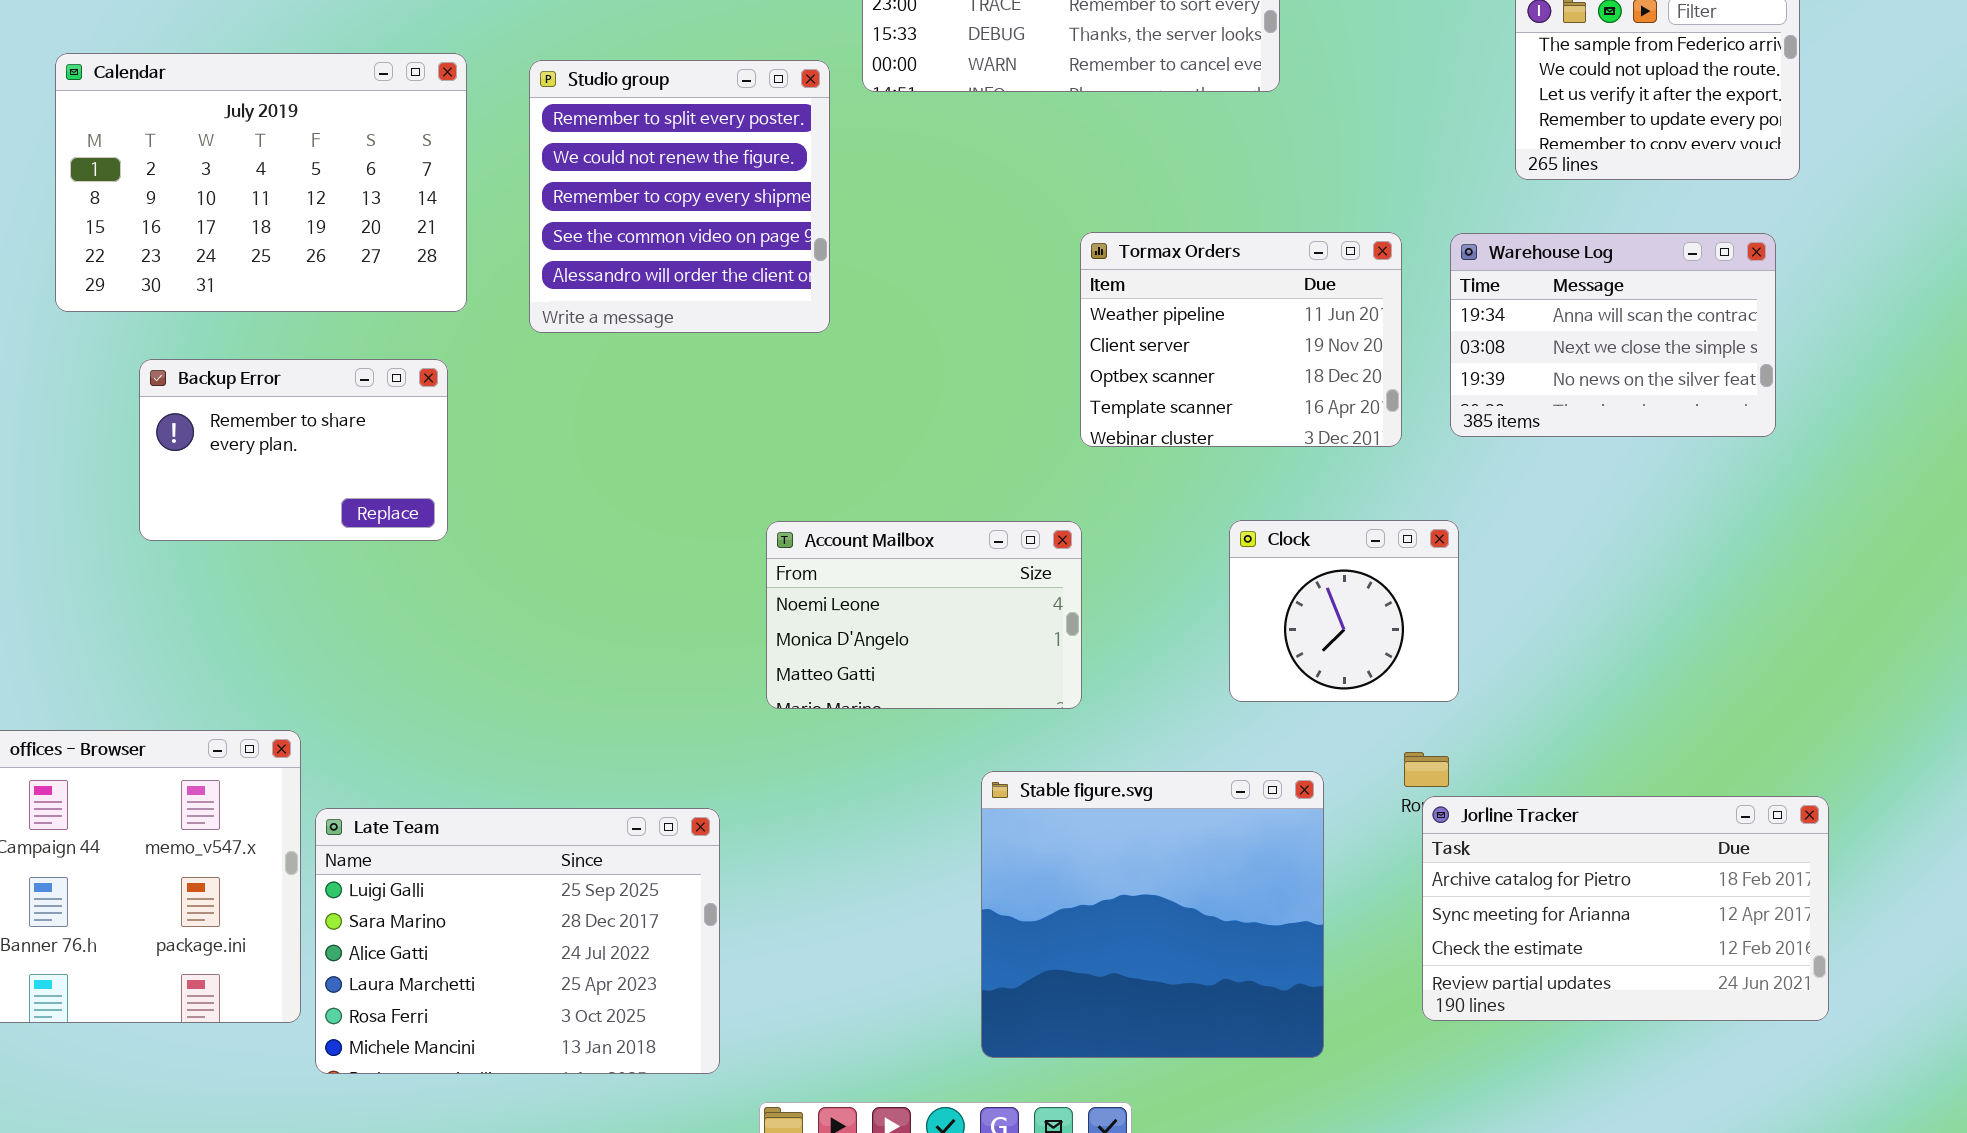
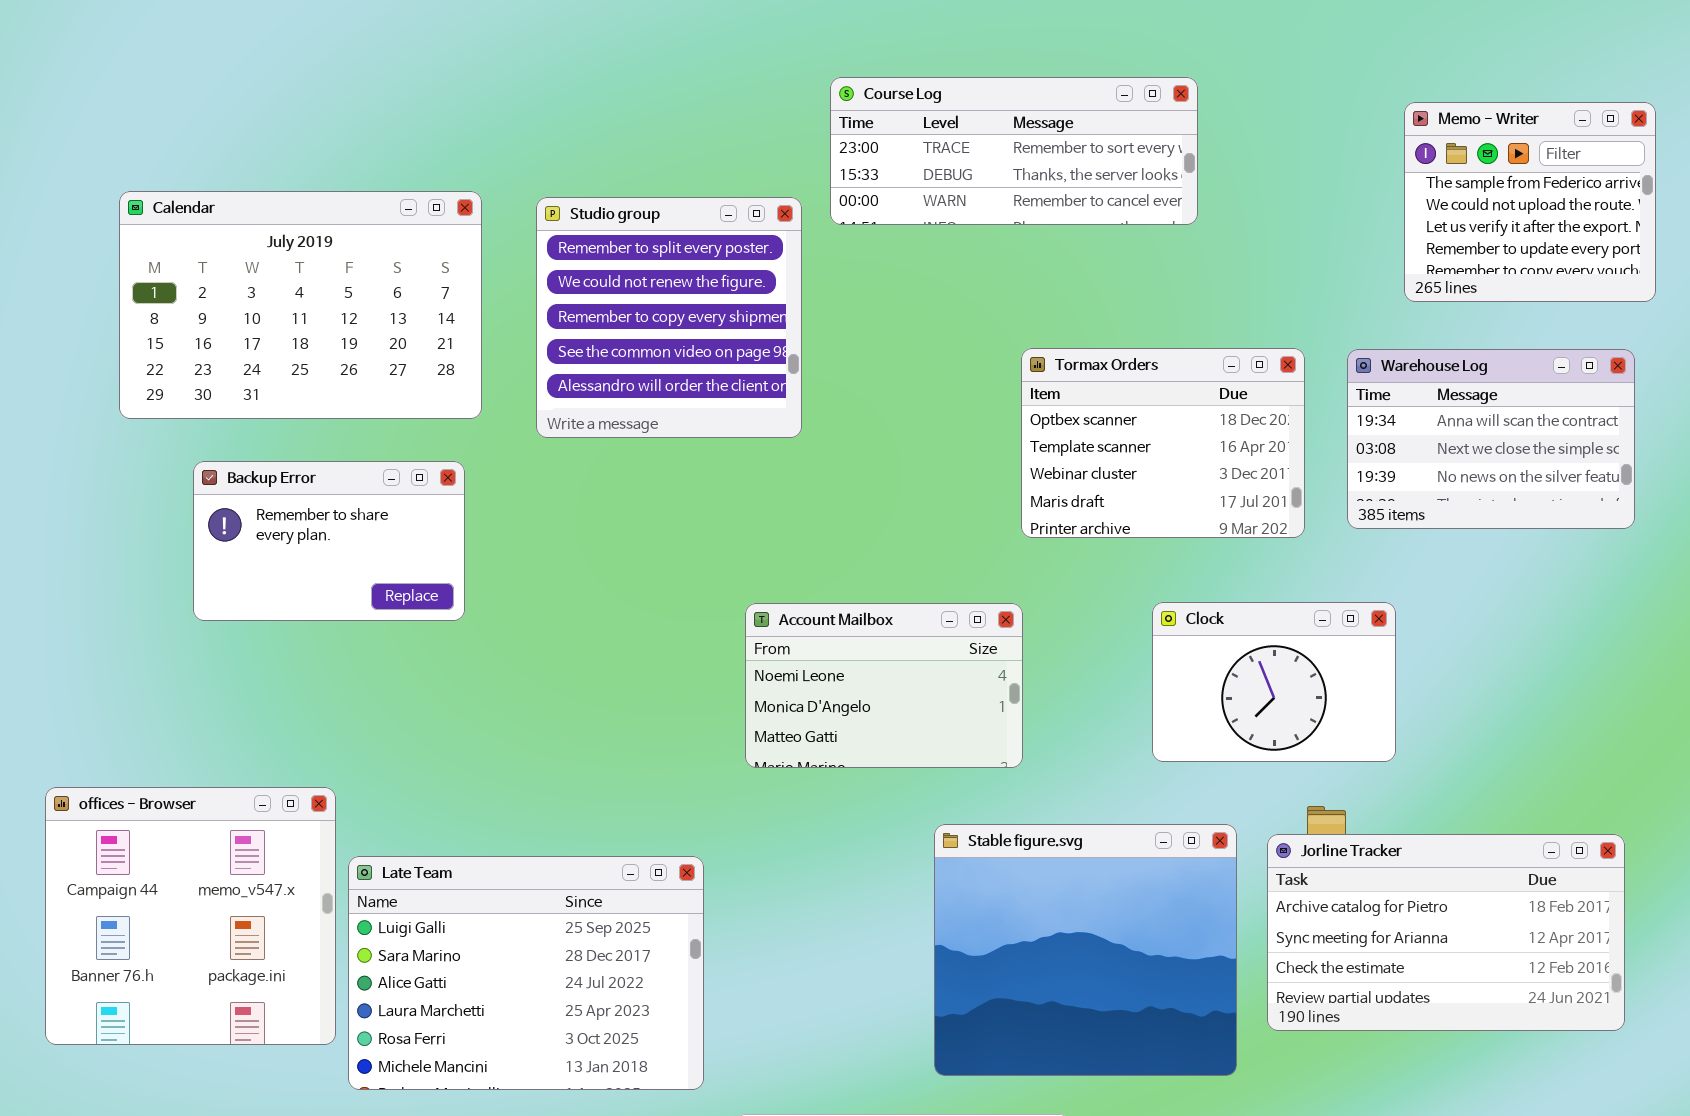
Tormax Orders: [1080,232,1402,447] -> [1021,348,1305,538], scrolled down 2 rows
Clock: [1229,520,1459,702] -> [1152,602,1396,762], resized
Jorline Tracker: [1422,796,1829,1021] -> [1267,834,1625,1031], moved

